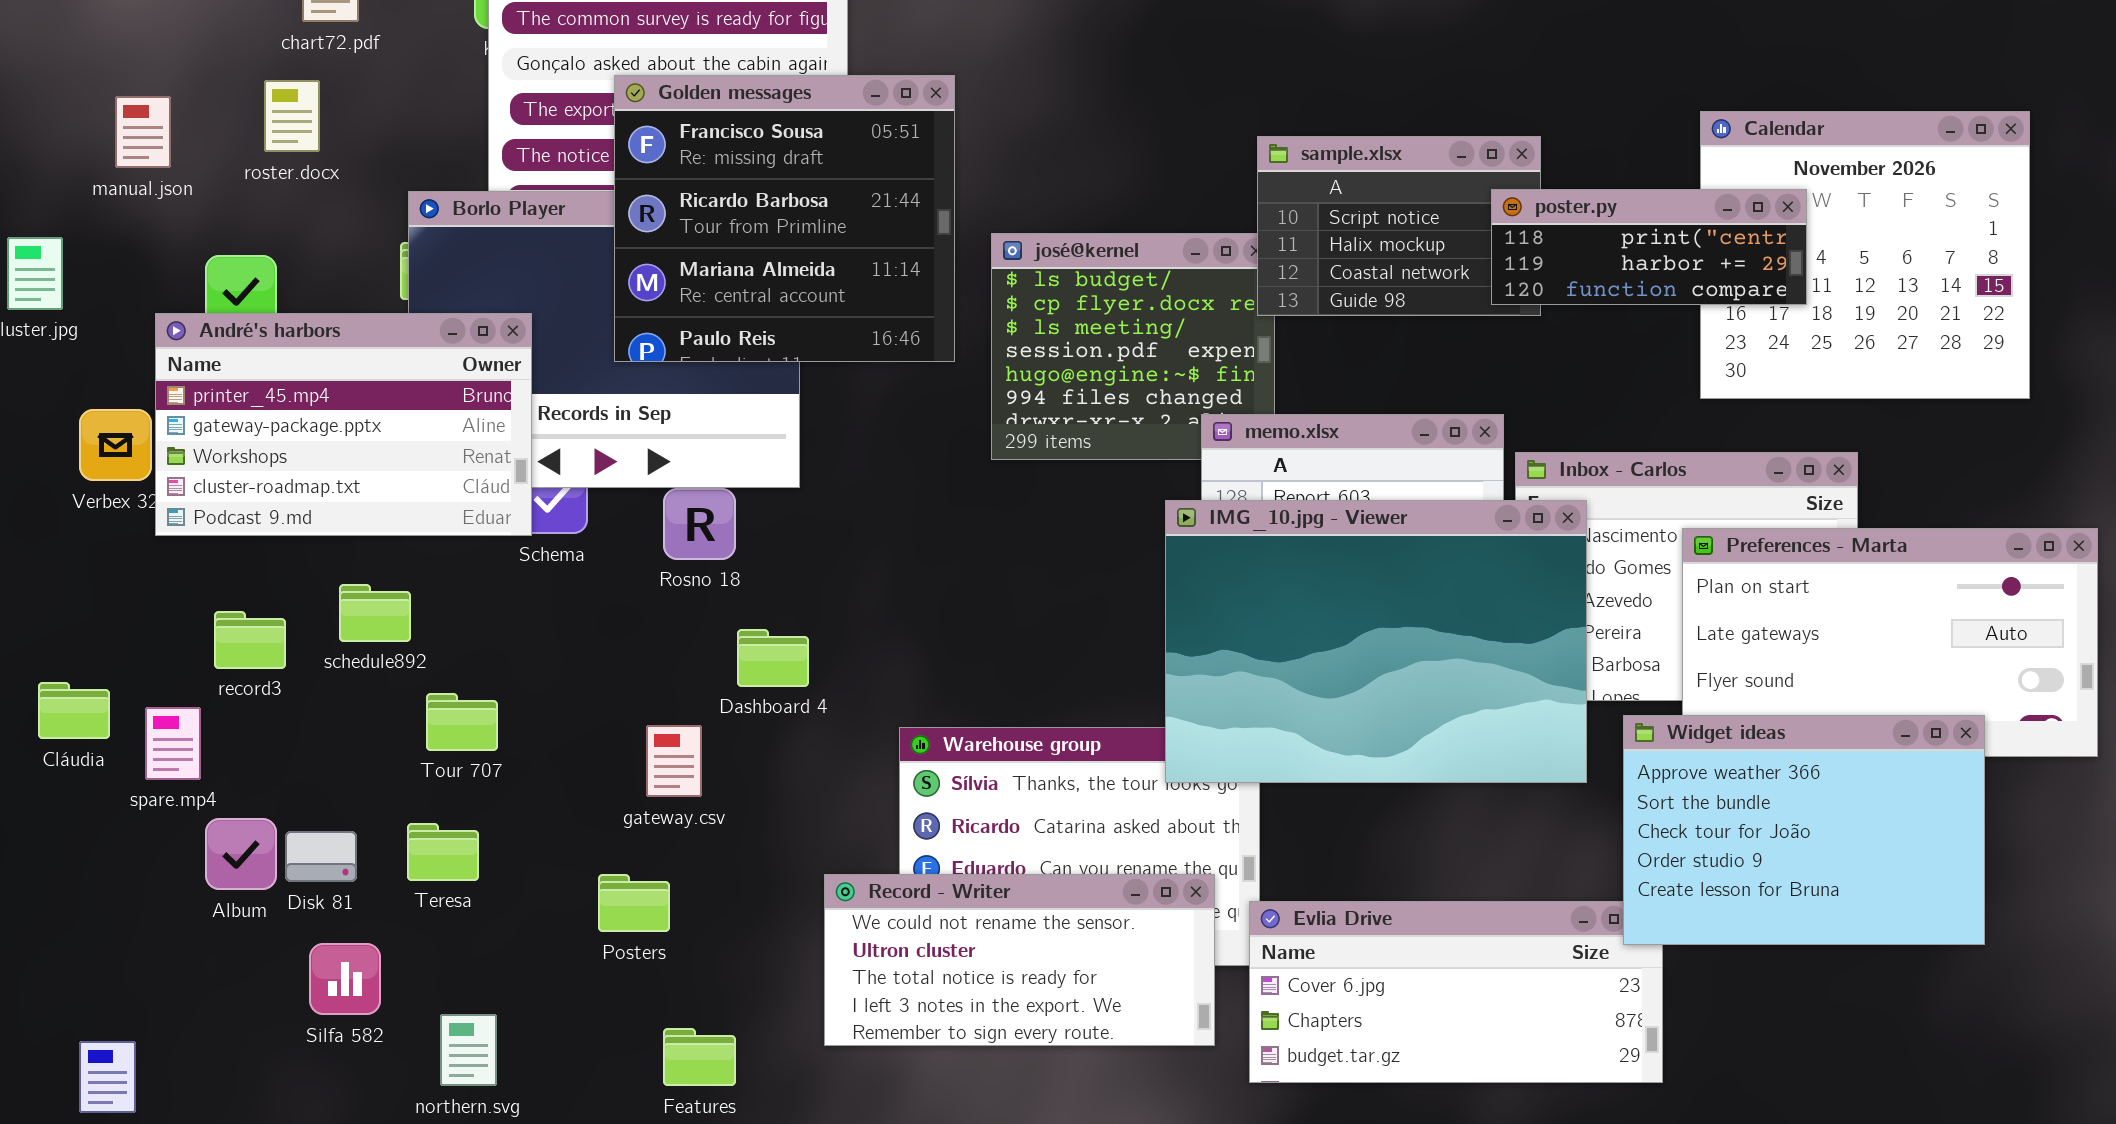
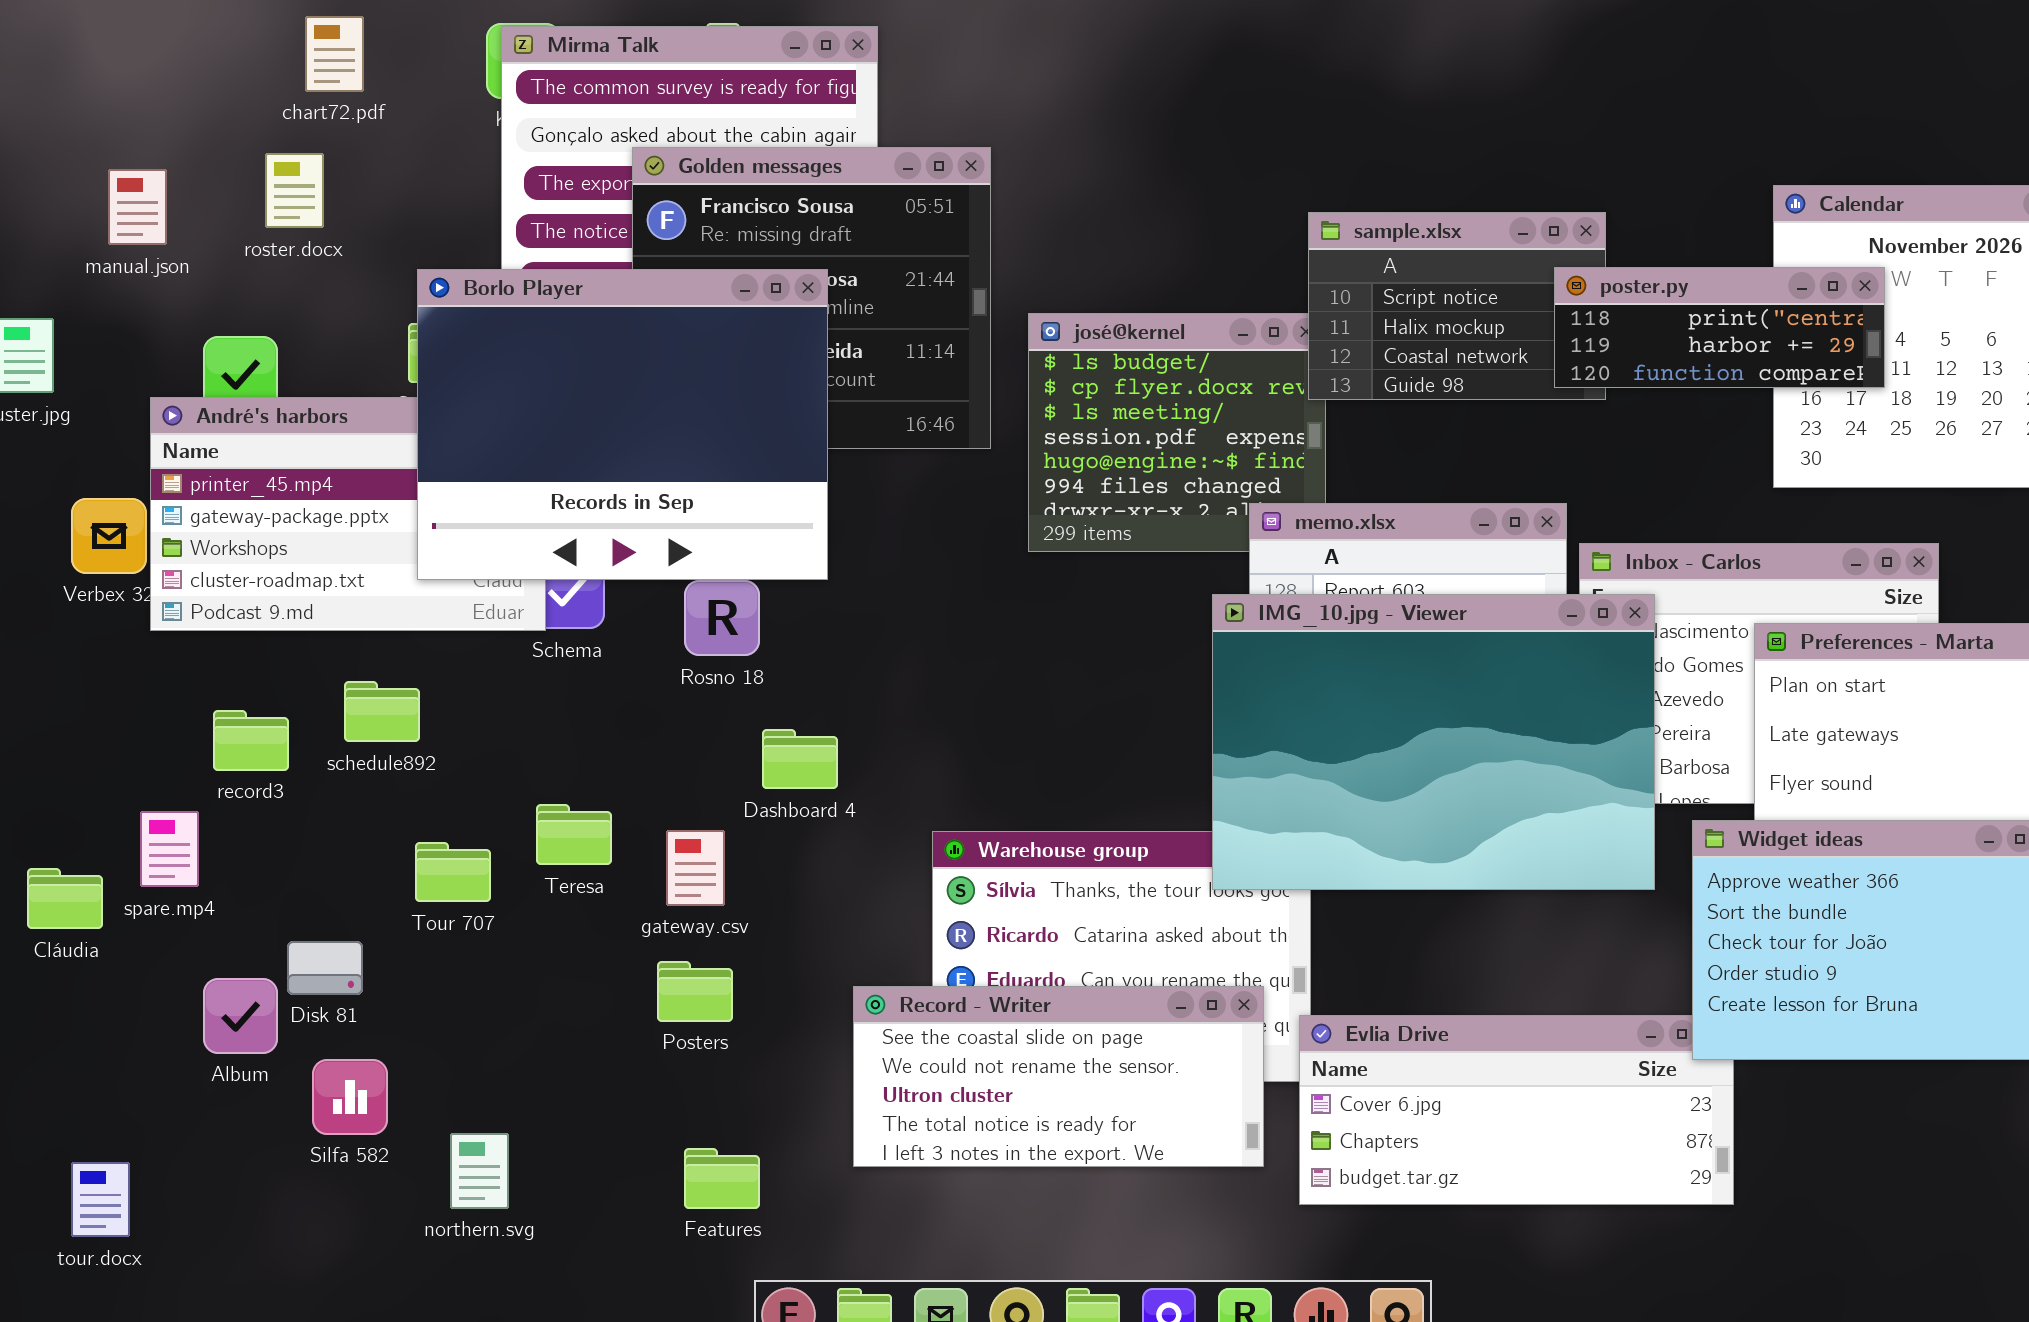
Borlo Player: [408,191,800,488] -> [417,269,828,580], raised
Cláudia: [38,682,110,739] -> [27,868,103,929], moved
Tour 707: [426,693,498,751] -> [415,842,491,902], moved
Album: [205,818,277,890] -> [203,978,278,1054], moved
Teresa: [407,823,479,881] -> [536,804,612,865], moved
Posters: [598,874,670,932] -> [657,961,733,1022], moved
Record - Writer: [824,874,1215,1046] -> [853,986,1264,1167], scrolled up 1 row

